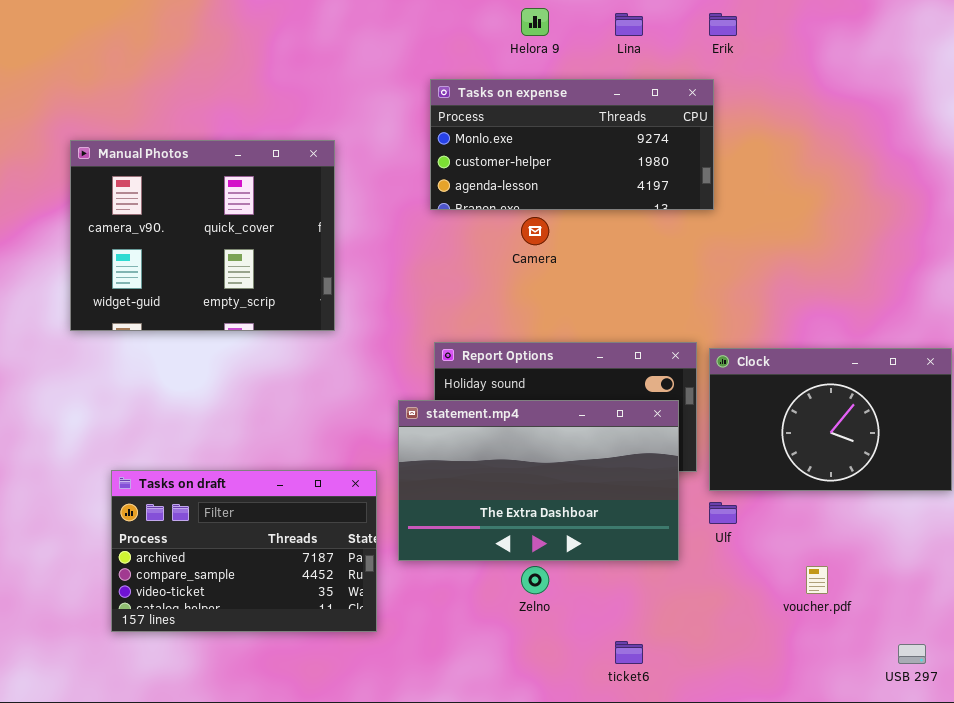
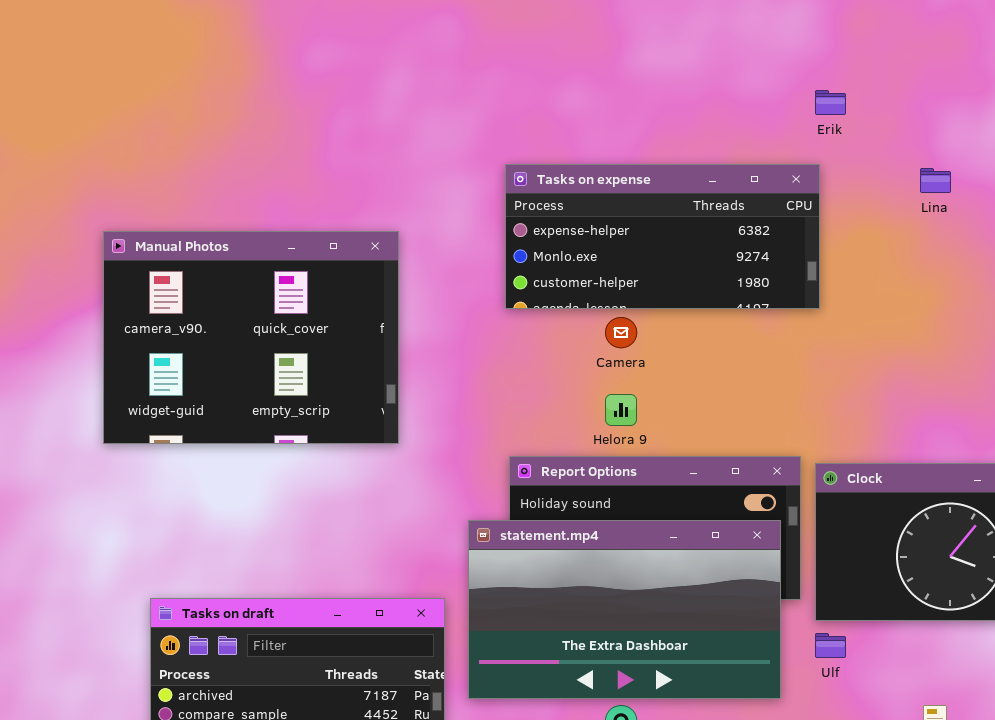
Helora 9: [521,8,549,36] -> [605,394,637,426], moved
Lina: [615,13,643,36] -> [920,168,951,193], moved
Tasks on expense: [430,79,714,210] -> [505,164,820,309], scrolled up 1 row

